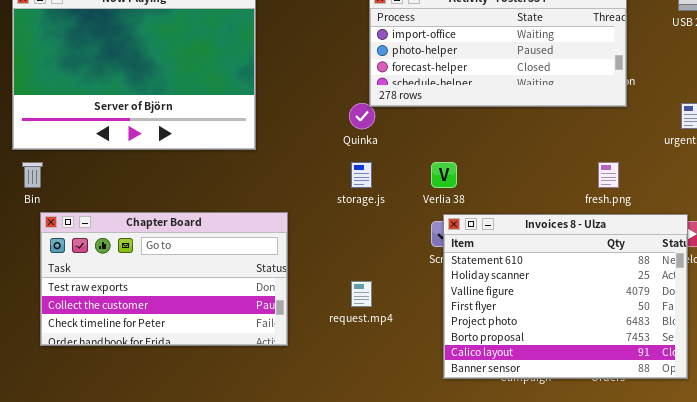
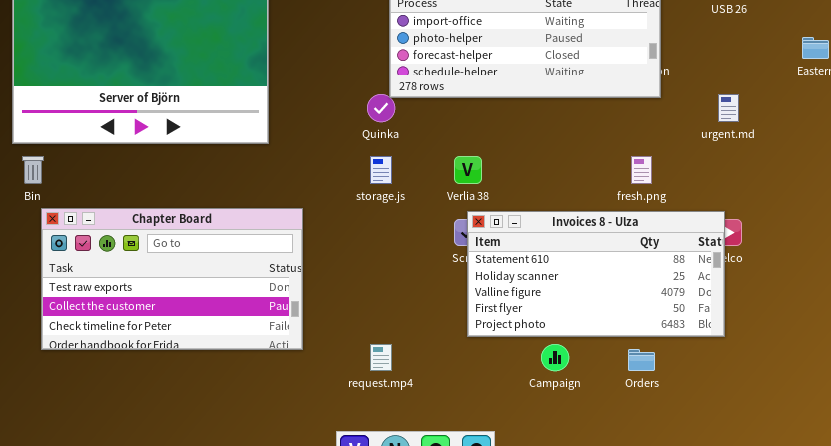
Invoices 8 - Ulza: [443,214,688,379] -> [467,211,725,337], resized
request.mp4: [351,281,372,307] -> [370,344,392,371], moved

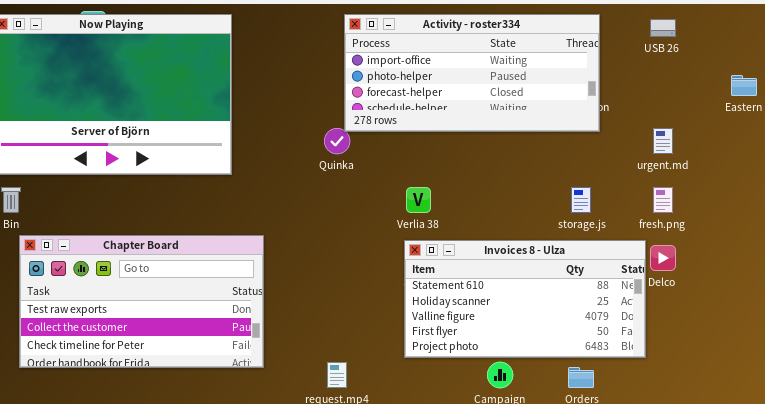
storage.js: [370,156,392,184] -> [571,187,591,213], moved
fresh.png: [631,156,652,184] -> [653,187,673,213], moved
Invoices 8 - Ulza: [467,211,725,337] -> [404,240,646,358], moved

